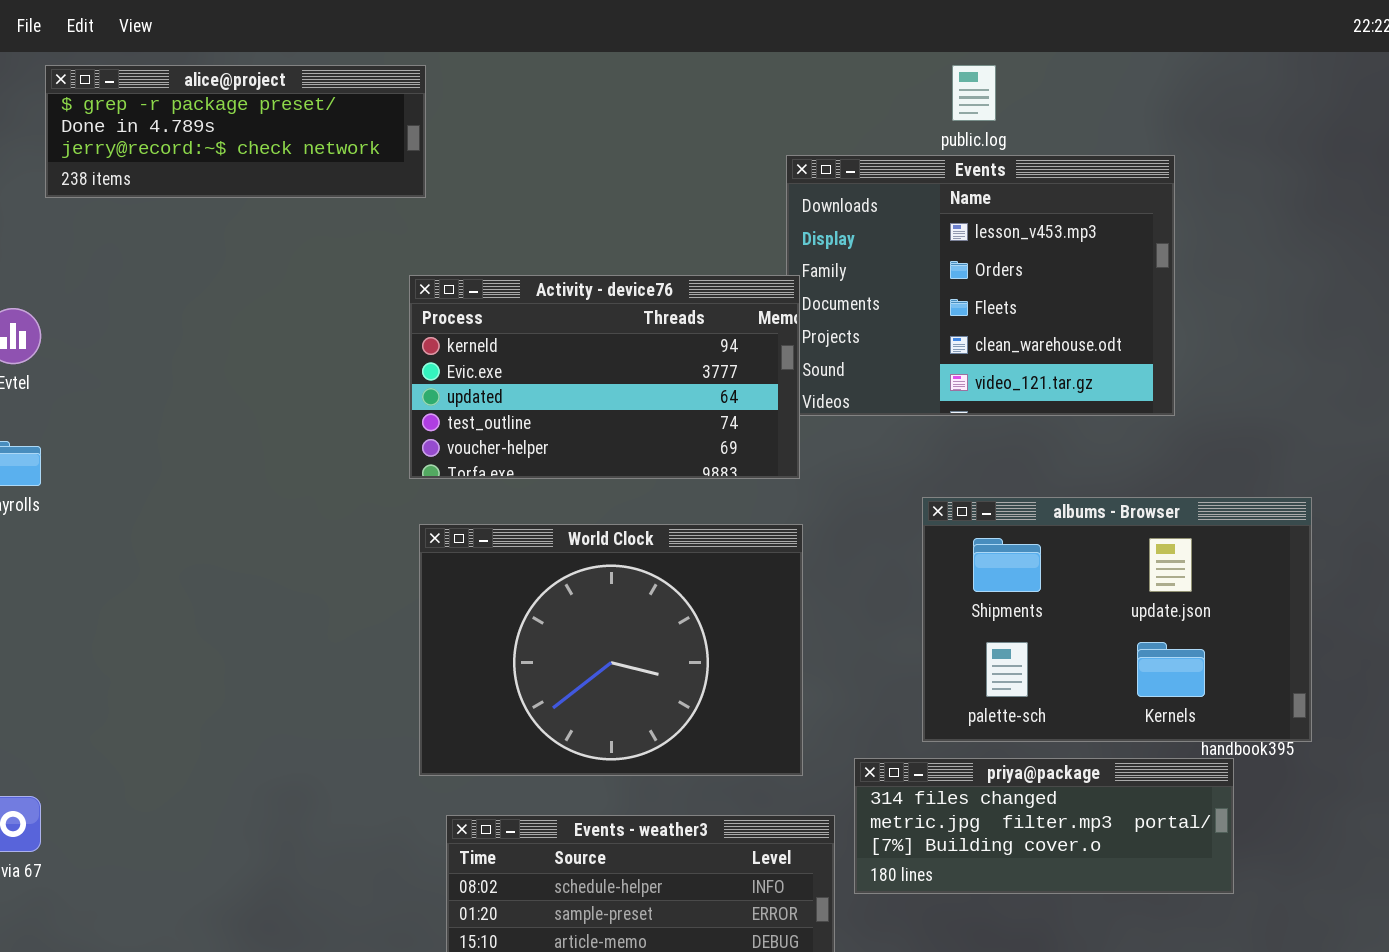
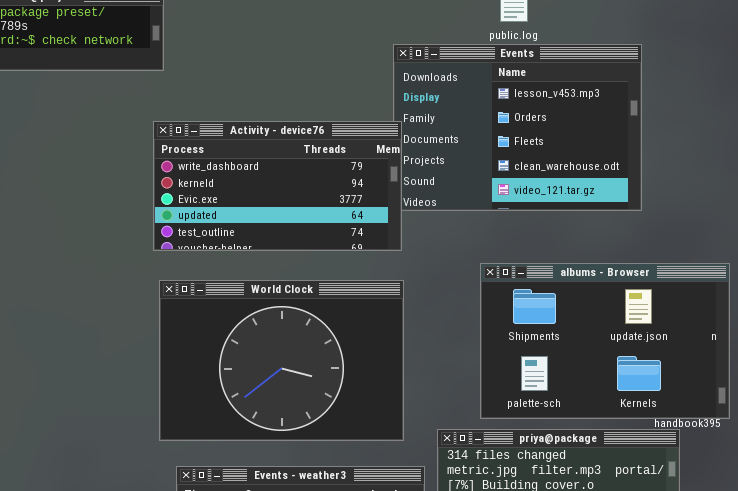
Activity - device76: [409,275,800,479] -> [153,121,402,251], scrolled up 1 row

